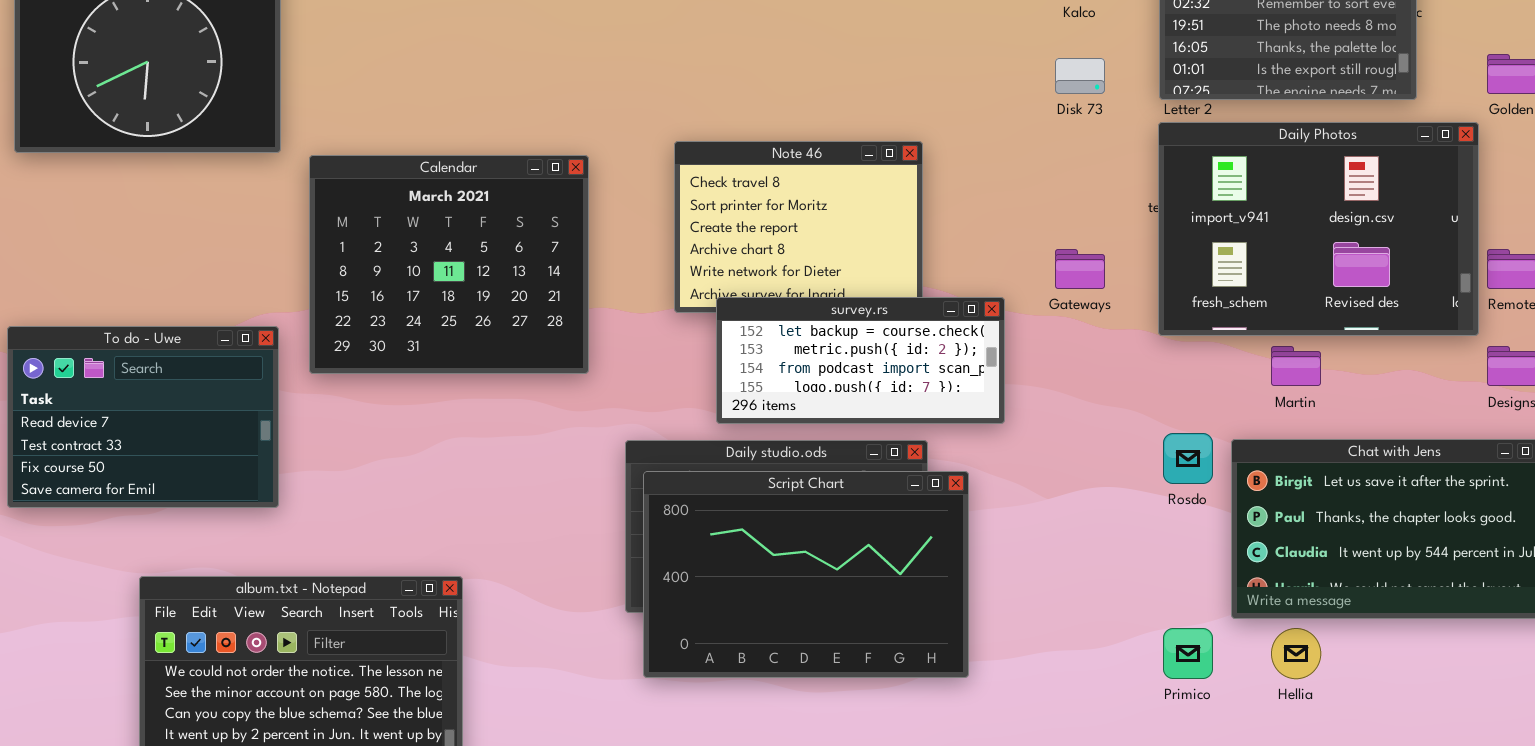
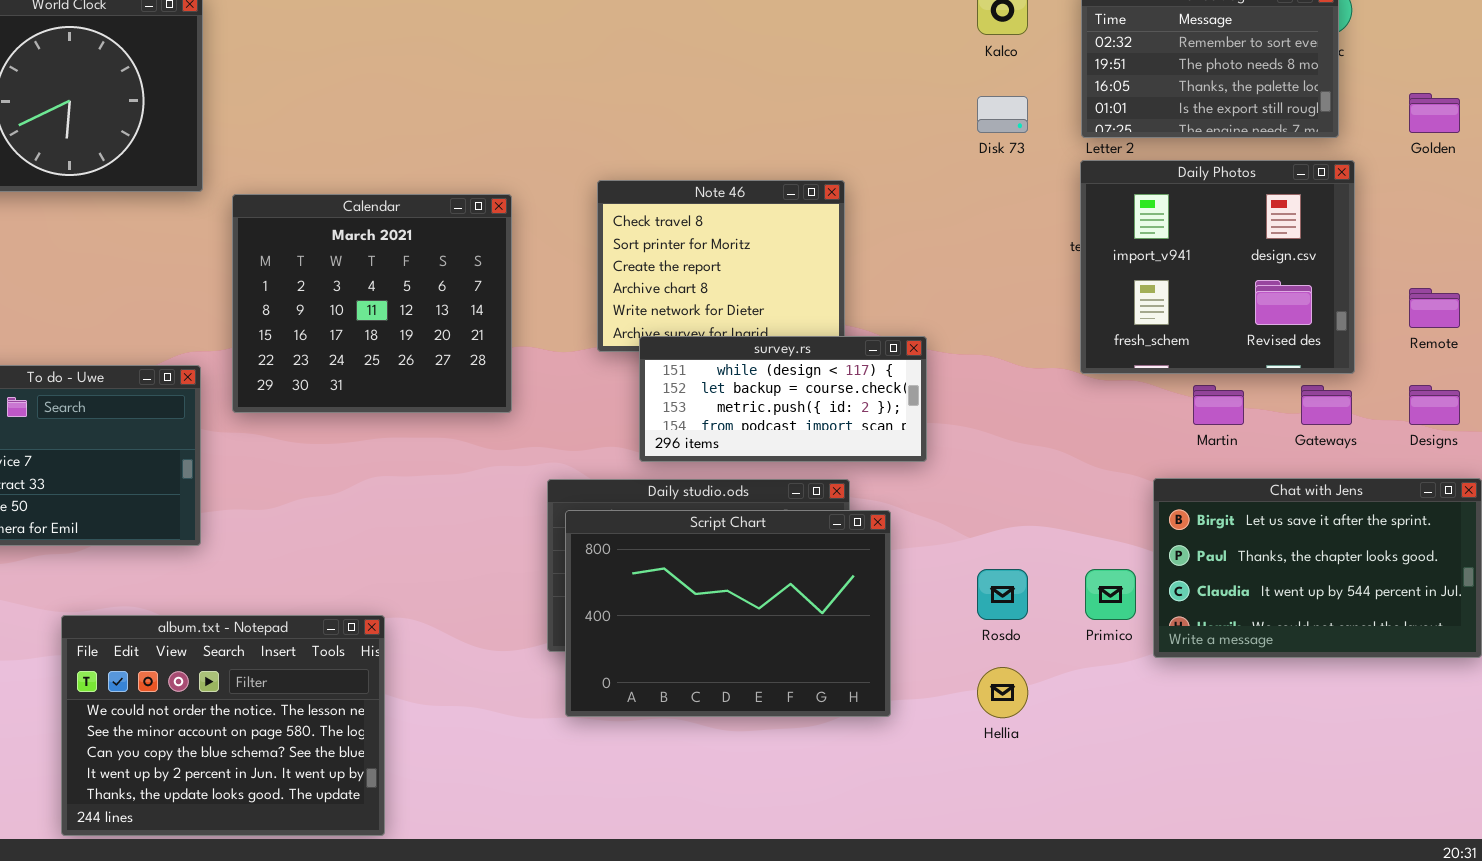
Daily Photos: [1158,122,1479,336] -> [1080,160,1355,374], resized
Gateways: [1055,249,1105,289] -> [1301,385,1352,425], moved
survey.rs: [716,297,1005,424] -> [639,336,927,462], scrolled up 1 row
Rosdo: [1163,433,1213,484] -> [977,569,1028,620], moved
Primico: [1163,628,1213,679] -> [1085,569,1136,620], moved
Hellia: [1271,628,1321,679] -> [977,667,1028,718], moved

